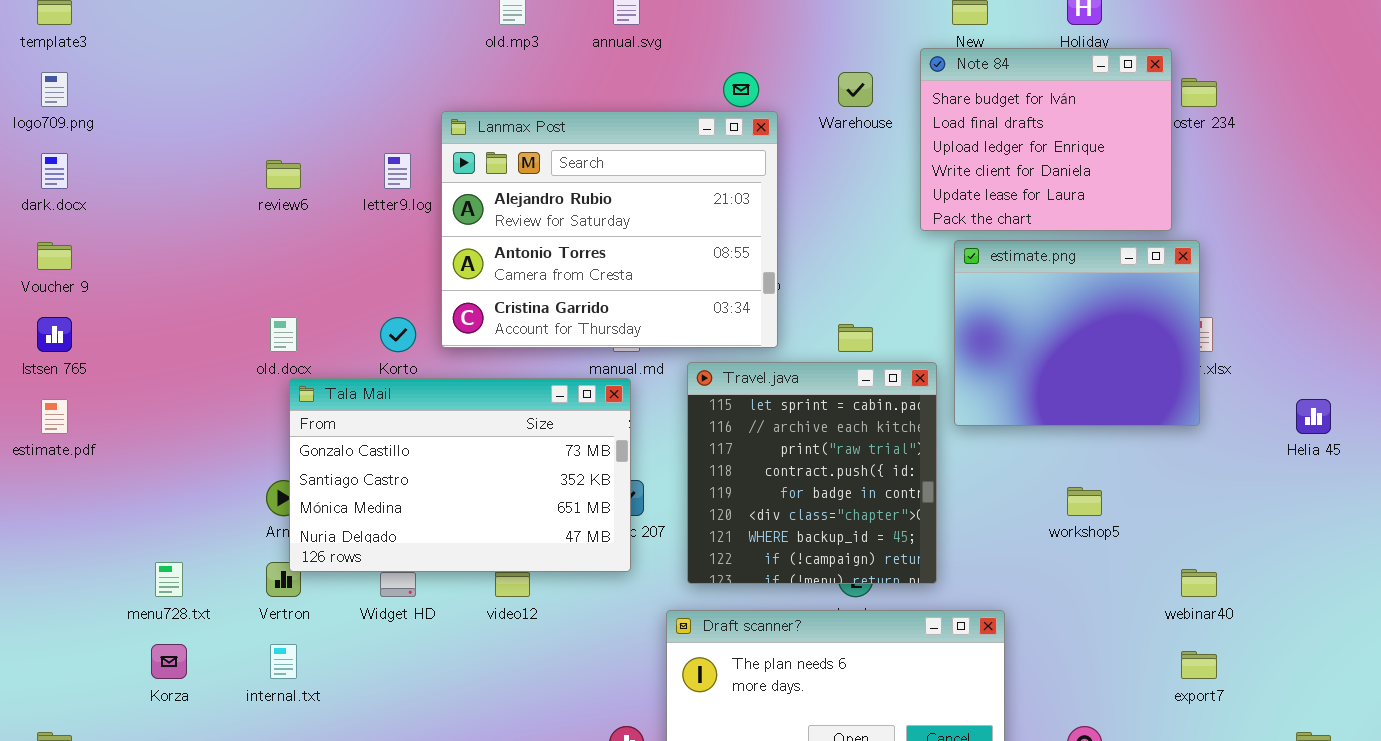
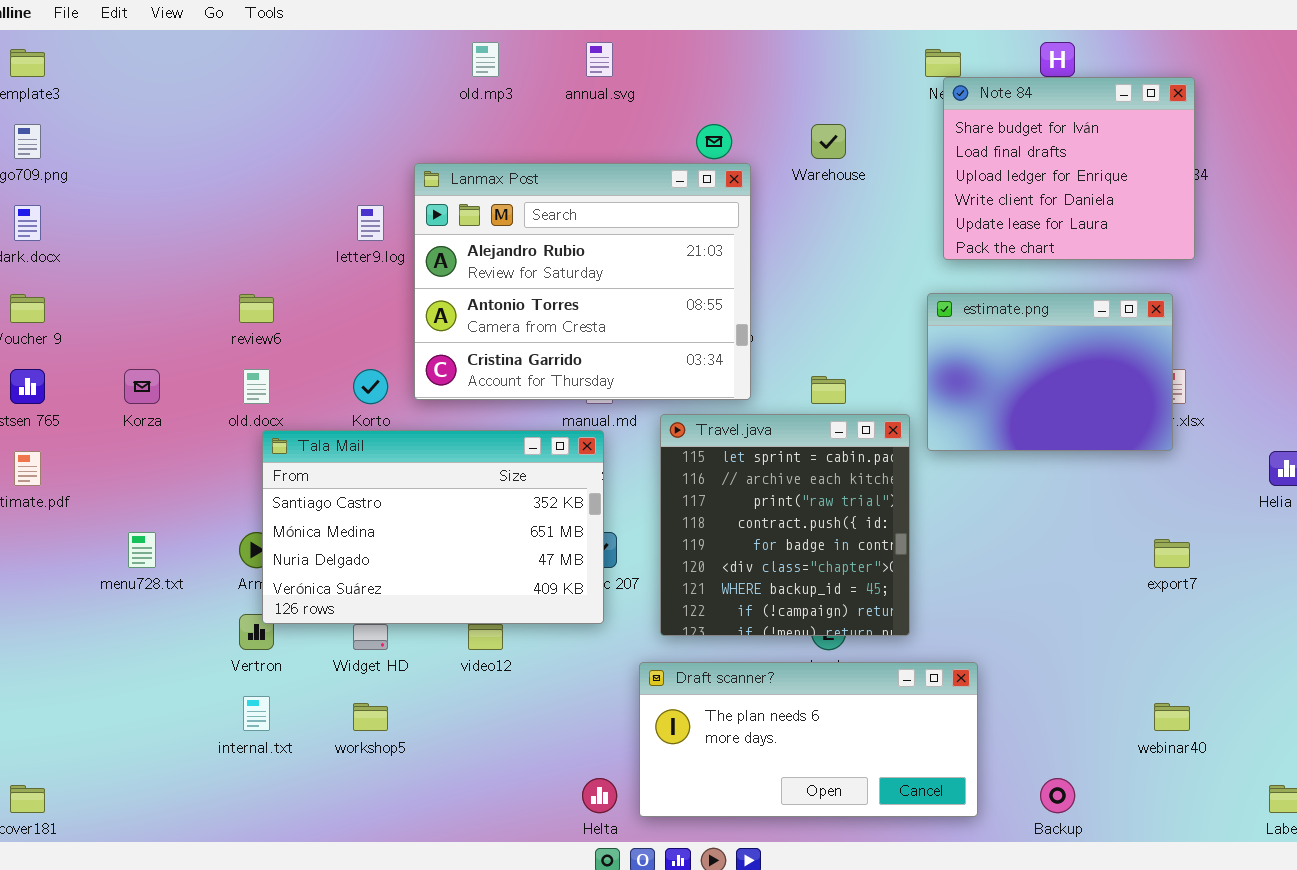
Note 84: [920,48,1172,231] -> [943,77,1195,260], moved
review6: [266,160,301,189] -> [239,294,274,323], moved
estimate.png: [954,240,1200,426] -> [927,293,1173,451], resized
Tala Mail: [289,378,631,572] -> [262,430,604,624], scrolled down 1 row
workshop5: [1067,487,1102,516] -> [353,703,388,731], moved
menu728.txt: [155,562,183,597] -> [128,532,156,568], moved
webinar40: [1181,569,1217,597] -> [1154,703,1190,731], moved
Korza: [151,644,187,679] -> [124,369,160,404], moved
export7: [1181,651,1217,679] -> [1154,539,1190,568], moved

